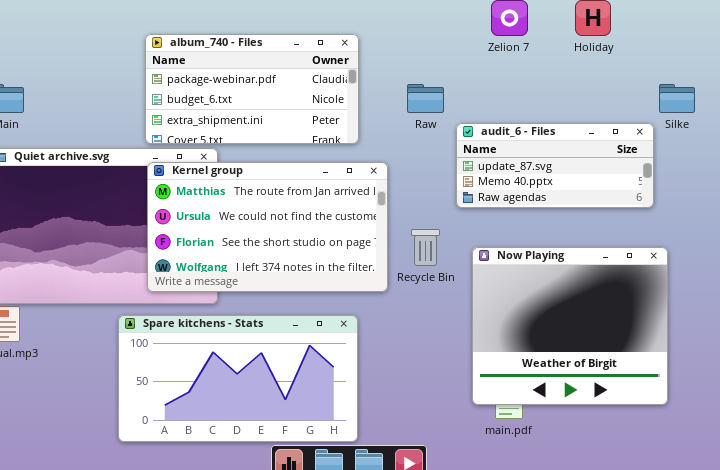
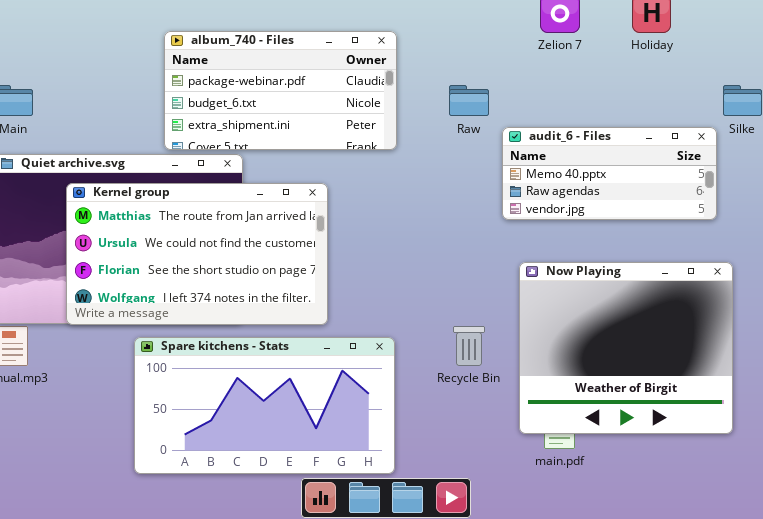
audit_6 - Files: [456,123,654,208] -> [502,127,717,220], scrolled down 1 row
Kernel group: [147,162,388,292] -> [66,183,328,325], moved
Recycle Bin: [411,229,440,266] -> [453,326,485,366], moved

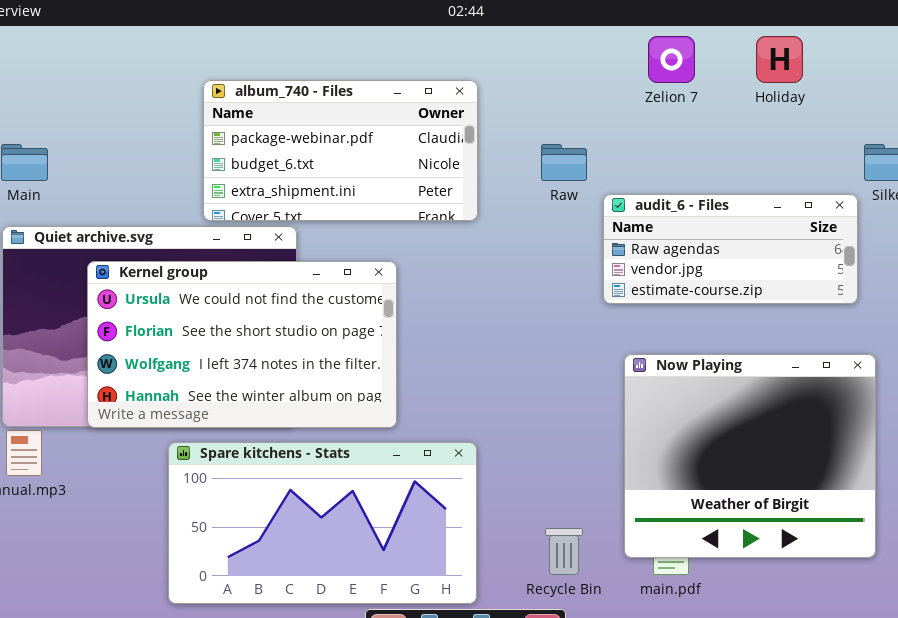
audit_6 - Files: [502,127,717,220] -> [603,194,858,304], scrolled down 1 row
Kernel group: [66,183,328,325] -> [87,261,397,428], scrolled down 1 row
Recycle Bin: [453,326,485,366] -> [545,528,583,575], moved

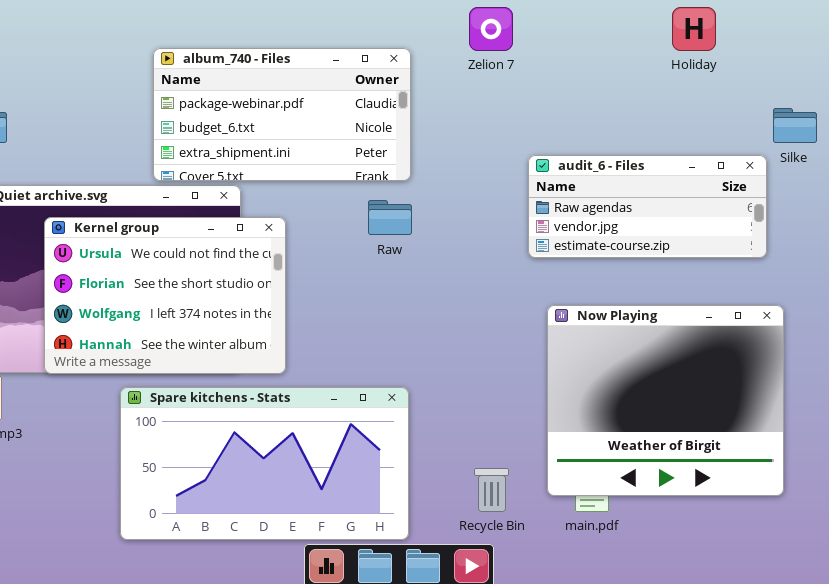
Zelion 7: [648,36,695,83] -> [469,7,513,51], moved
Raw: [541,144,587,181] -> [368,200,412,235], moved
Kernel group: [87,261,397,428] -> [44,217,286,374], resized

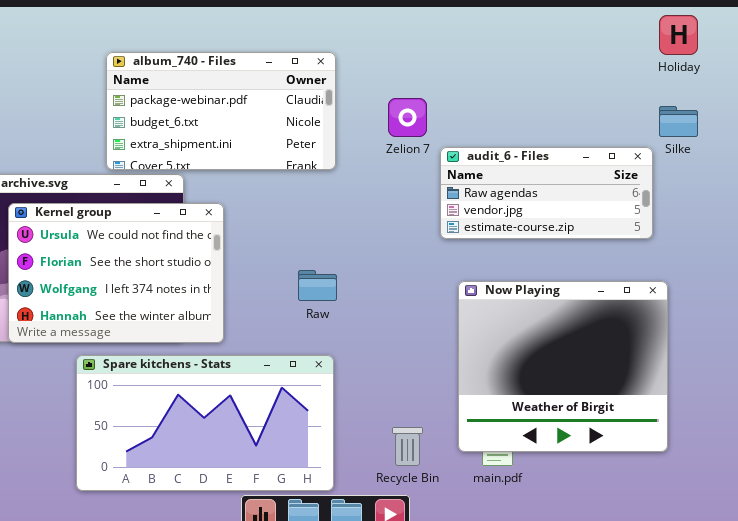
Zelion 7: [469,7,513,51] -> [388,98,427,137], moved
Holiday: [672,7,716,51] -> [659,15,698,55], moved
Raw: [368,200,412,235] -> [298,270,337,301], moved

